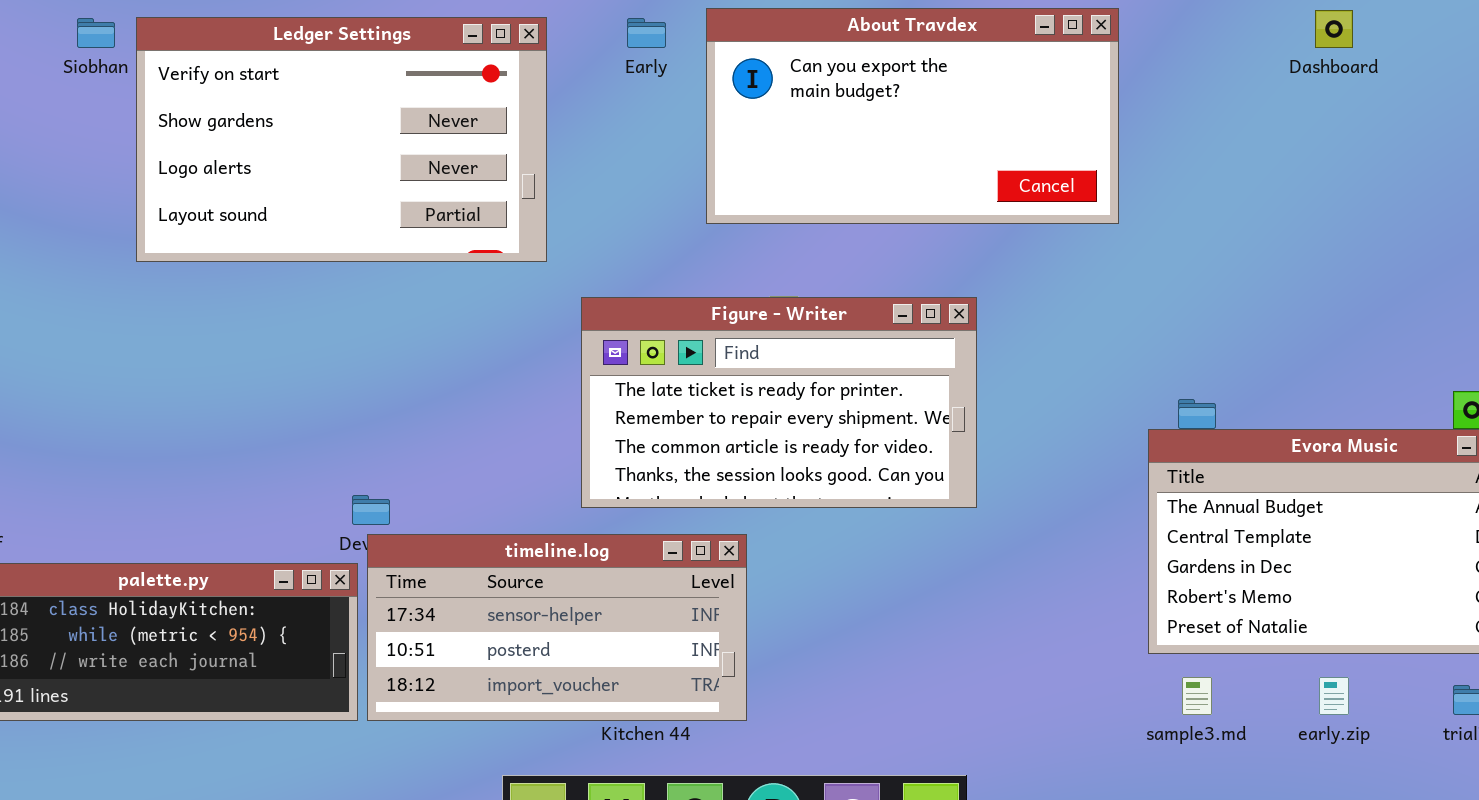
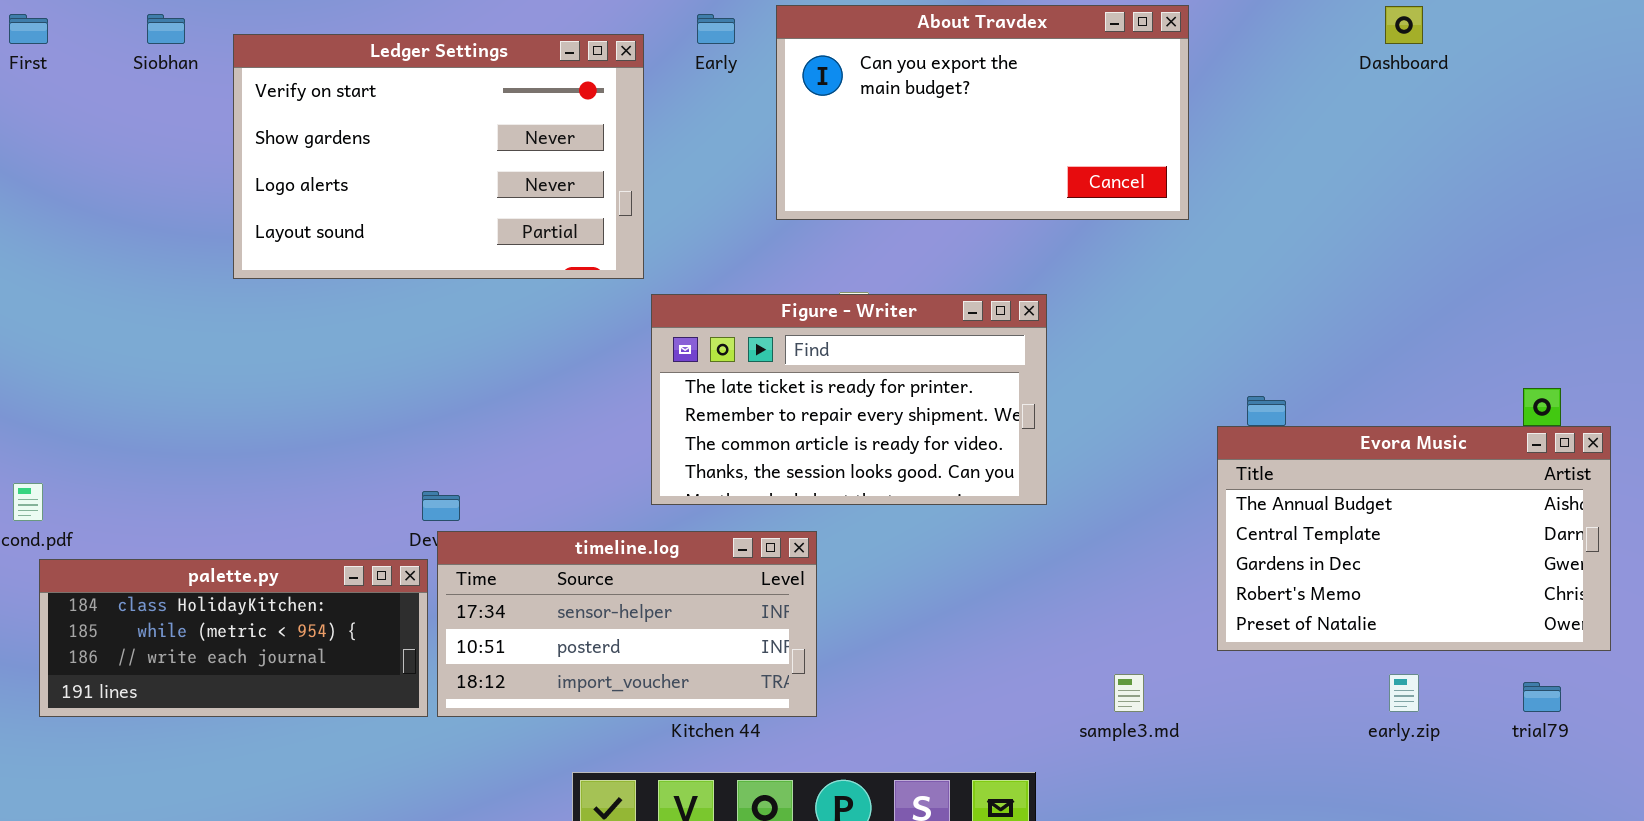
Ledger Settings: [136,17,547,262] -> [233,34,644,279], moved
sample3.md: [1182,677,1212,715] -> [1114,674,1144,712], moved

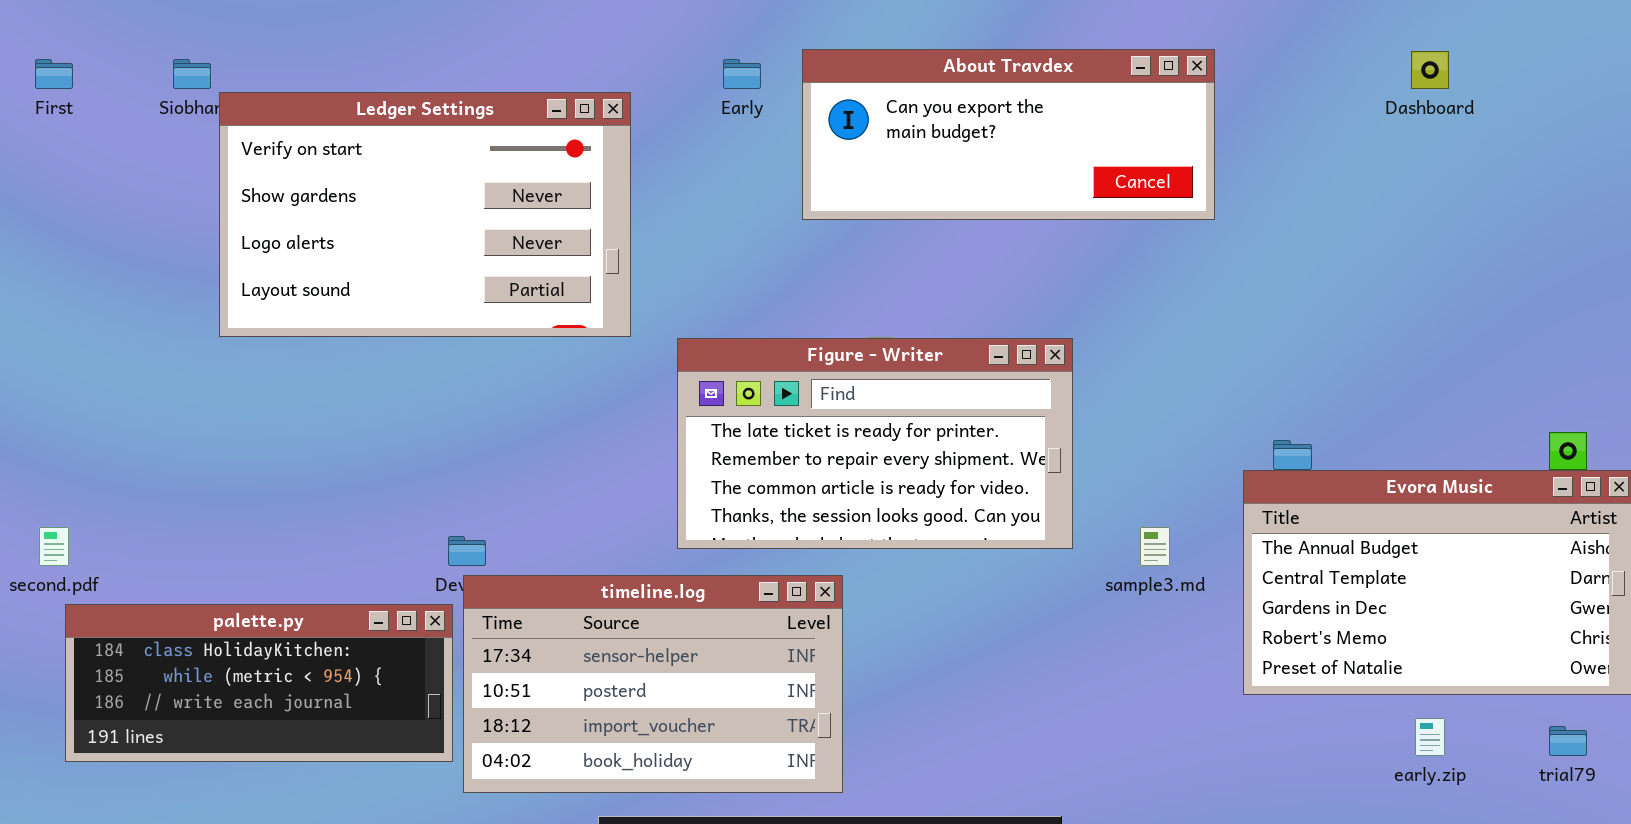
About Travdex: [776,5,1189,220] -> [802,49,1215,220], resized
Ledger Settings: [233,34,644,279] -> [219,92,631,337], moved
timeline.log: [437,531,817,717] -> [463,575,843,793], resized
sample3.md: [1114,674,1144,712] -> [1140,527,1170,566], moved

